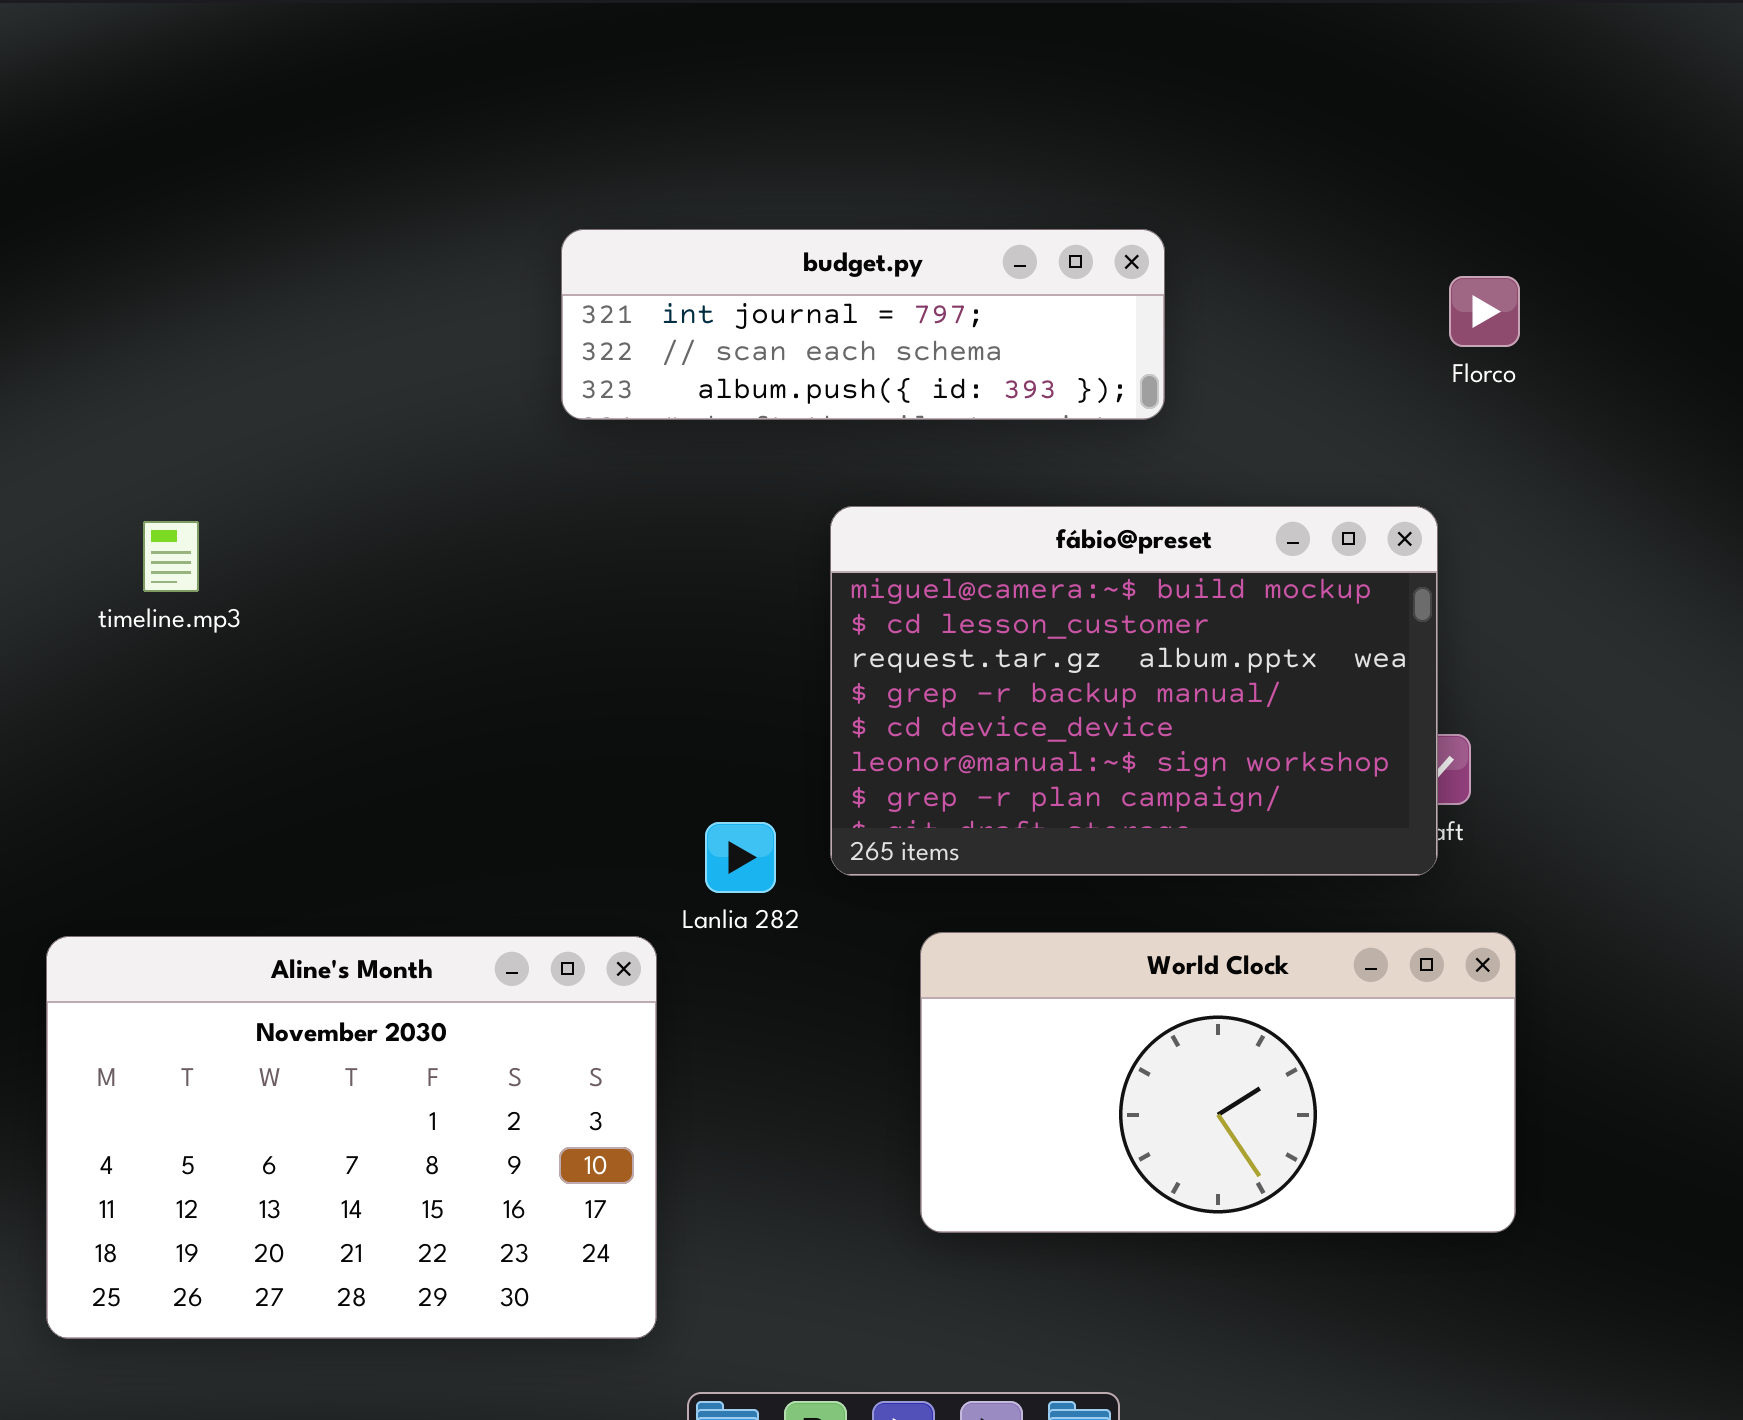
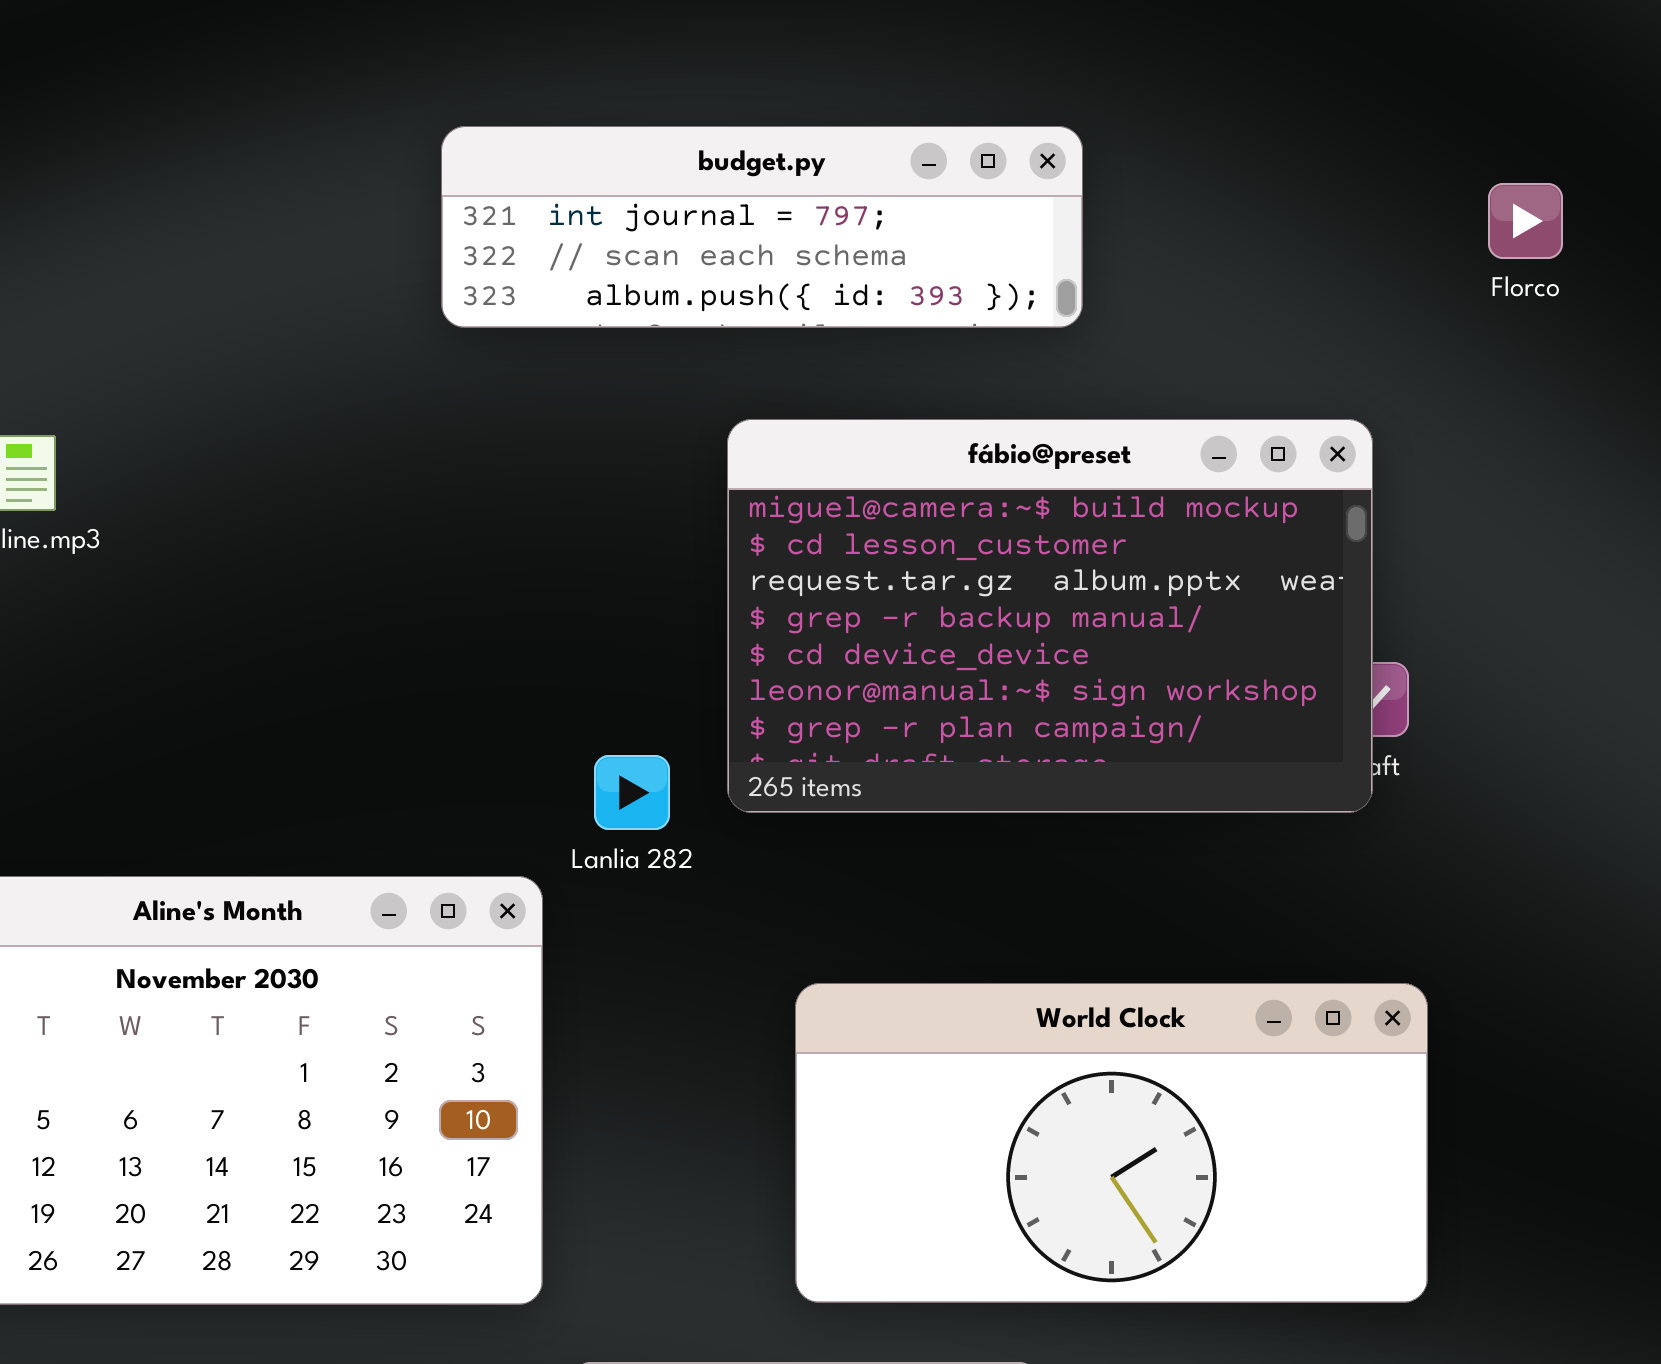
Florco: [1449,276,1520,347] -> [1488,183,1563,259], moved
World Clock: [920,932,1516,1233] -> [795,983,1428,1303], moved

